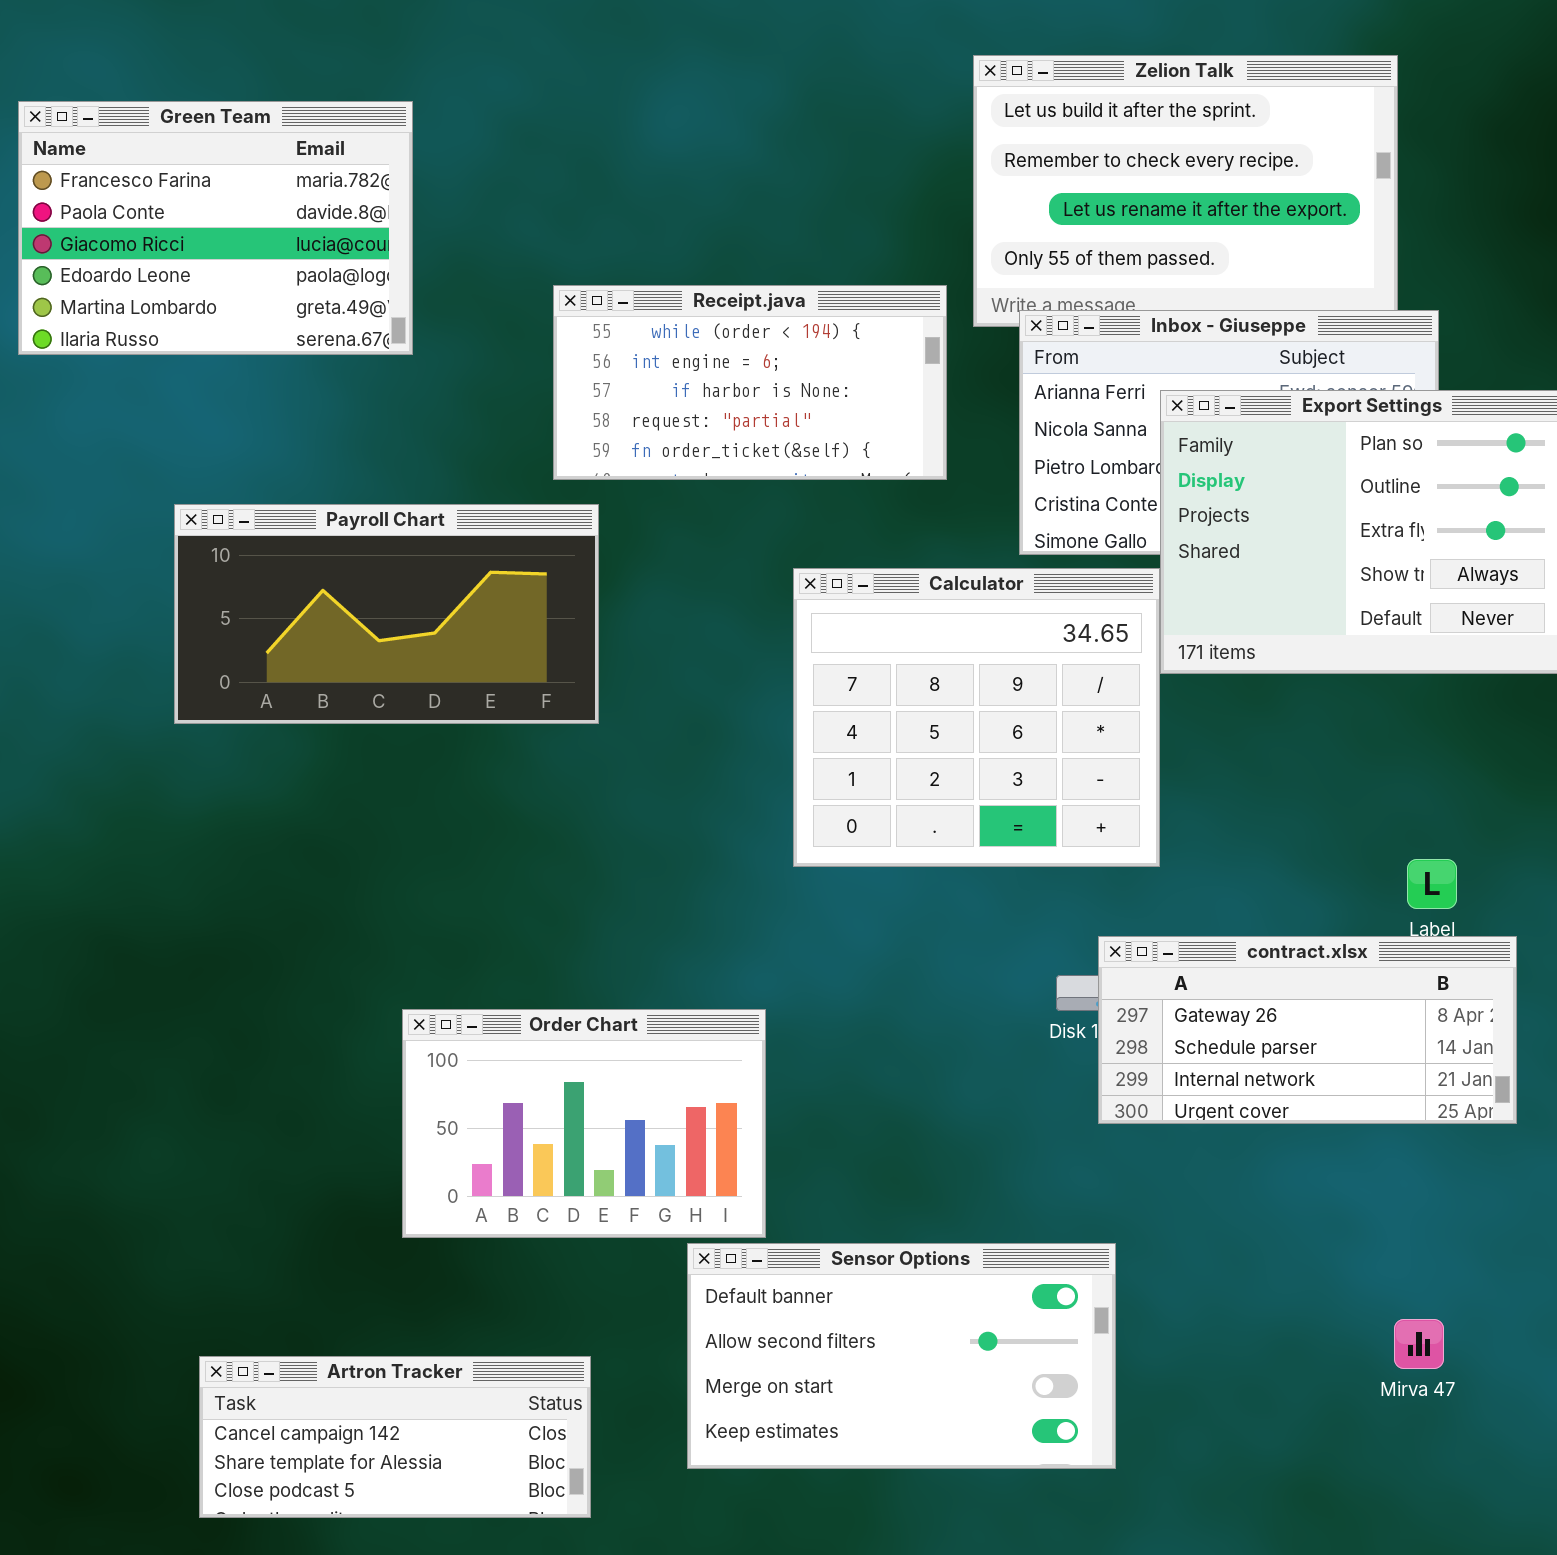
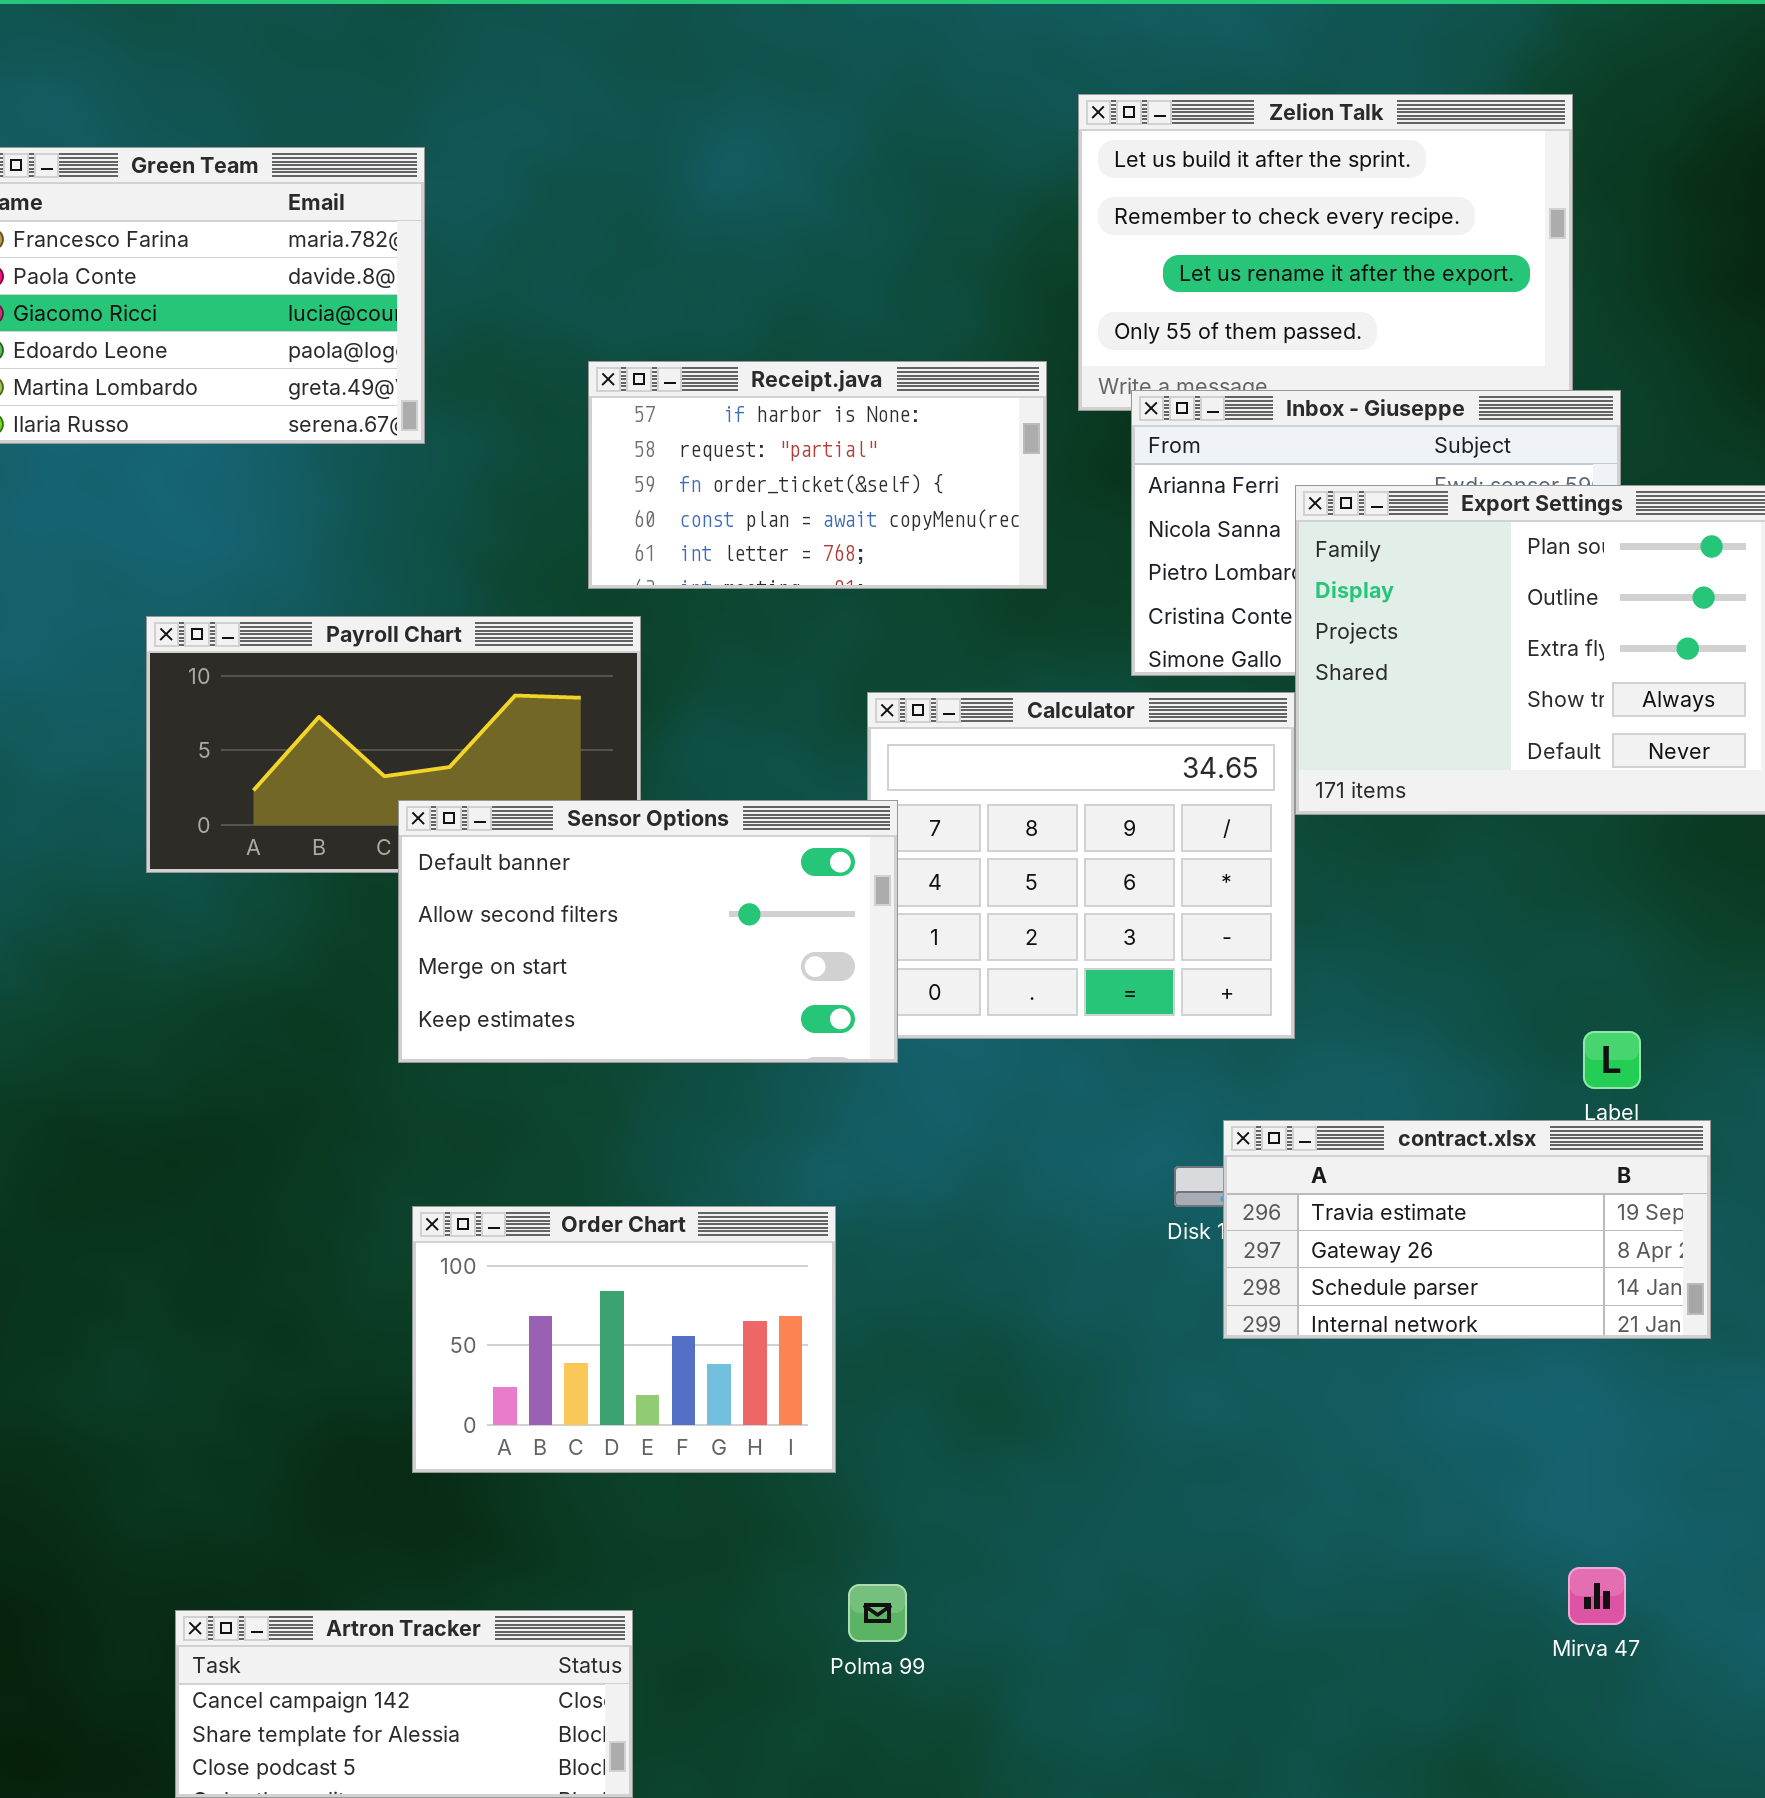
Receipt.java: [553,285,947,480] -> [588,361,1047,589], scrolled down 2 rows
contract.xlsx: [1098,936,1517,1124] -> [1223,1120,1711,1339], scrolled up 1 row
Sensor Options: [687,1243,1116,1469] -> [398,800,898,1063], moved

